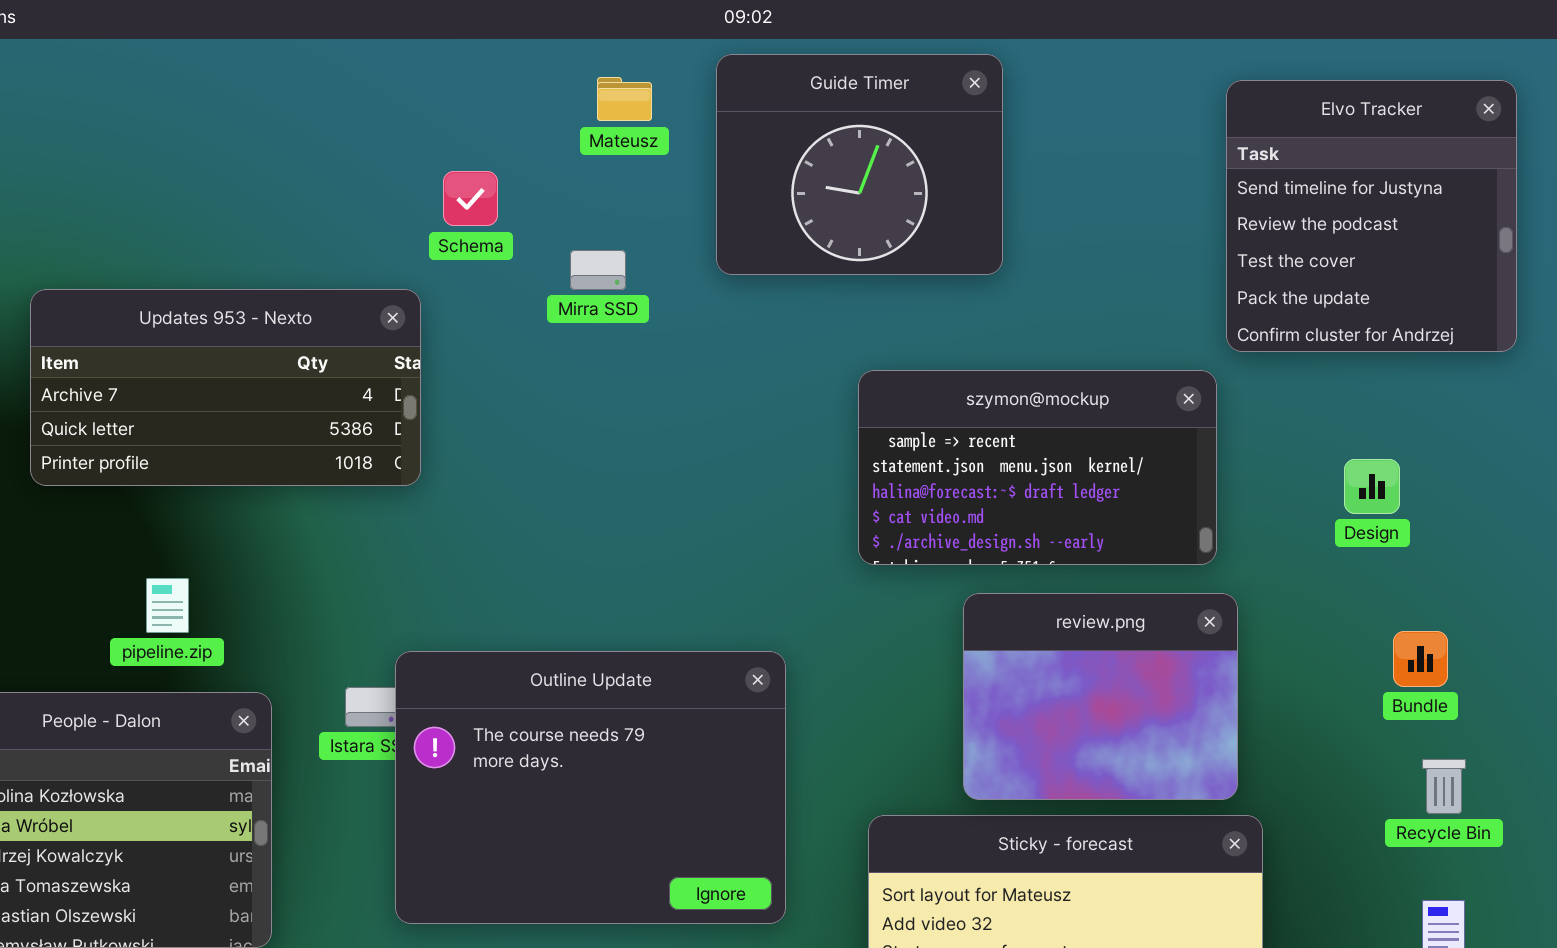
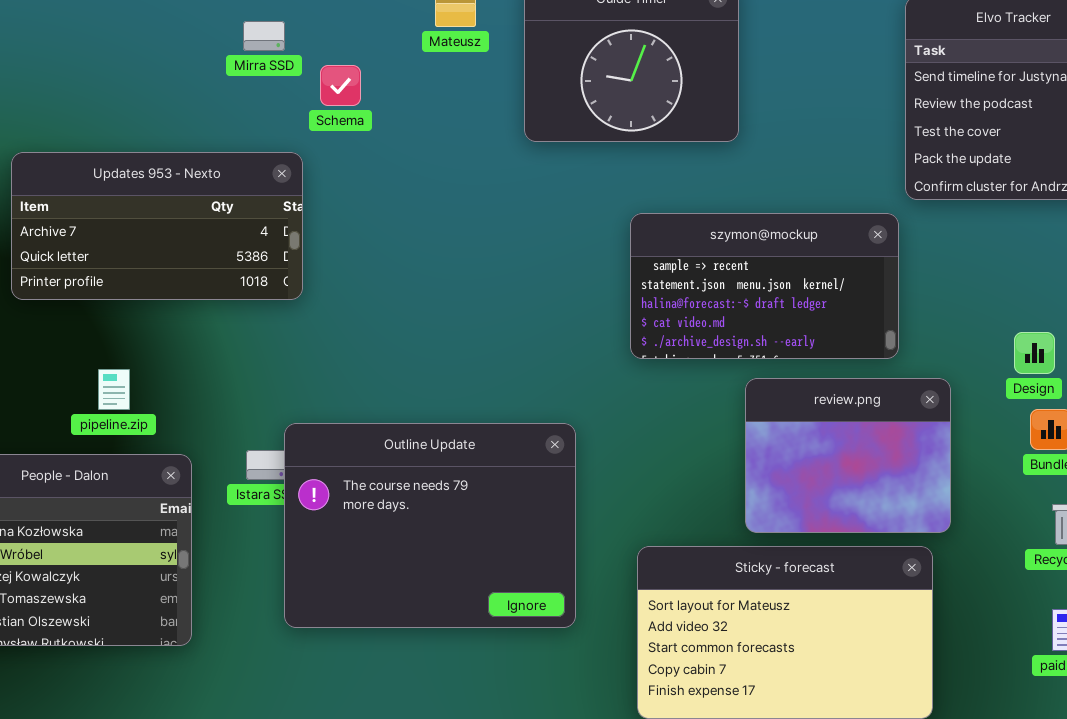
Mirra SSD: [570,250,626,290] -> [243,21,285,51], moved
Design: [1344,459,1400,514] -> [1014,332,1055,374], moved
review.png: [963,593,1238,800] -> [745,378,951,533], moved

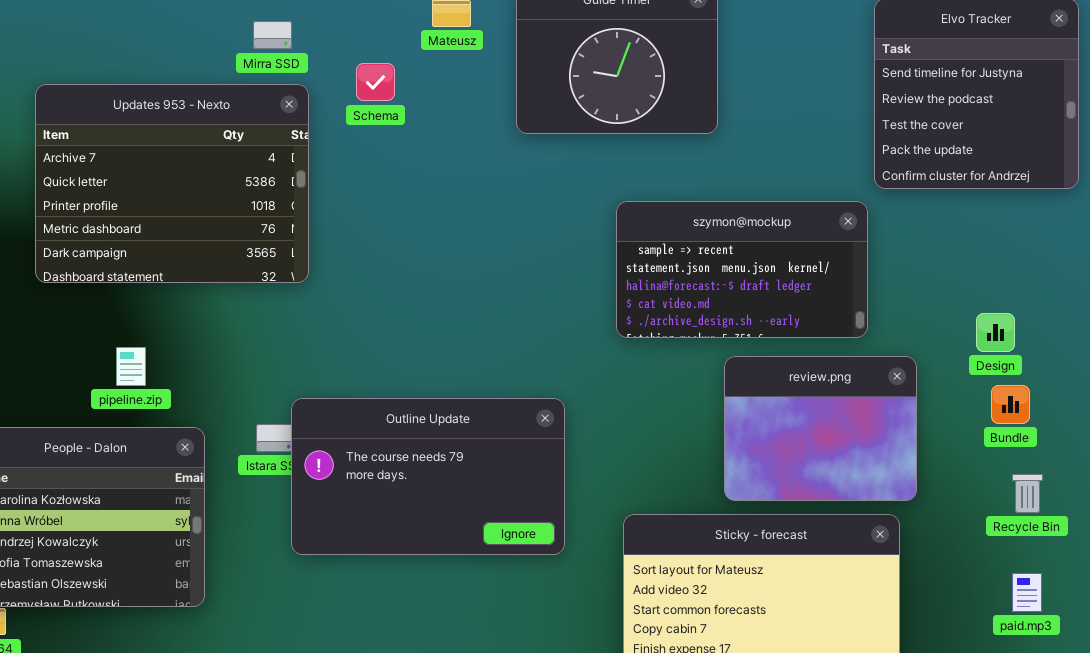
Schema: [320,65,361,106] -> [356,63,395,101], moved
Updates 953 - Nexto: [11,152,303,300] -> [35,84,309,283], resized
Outline Update: [284,423,576,628] -> [291,398,565,555], resized

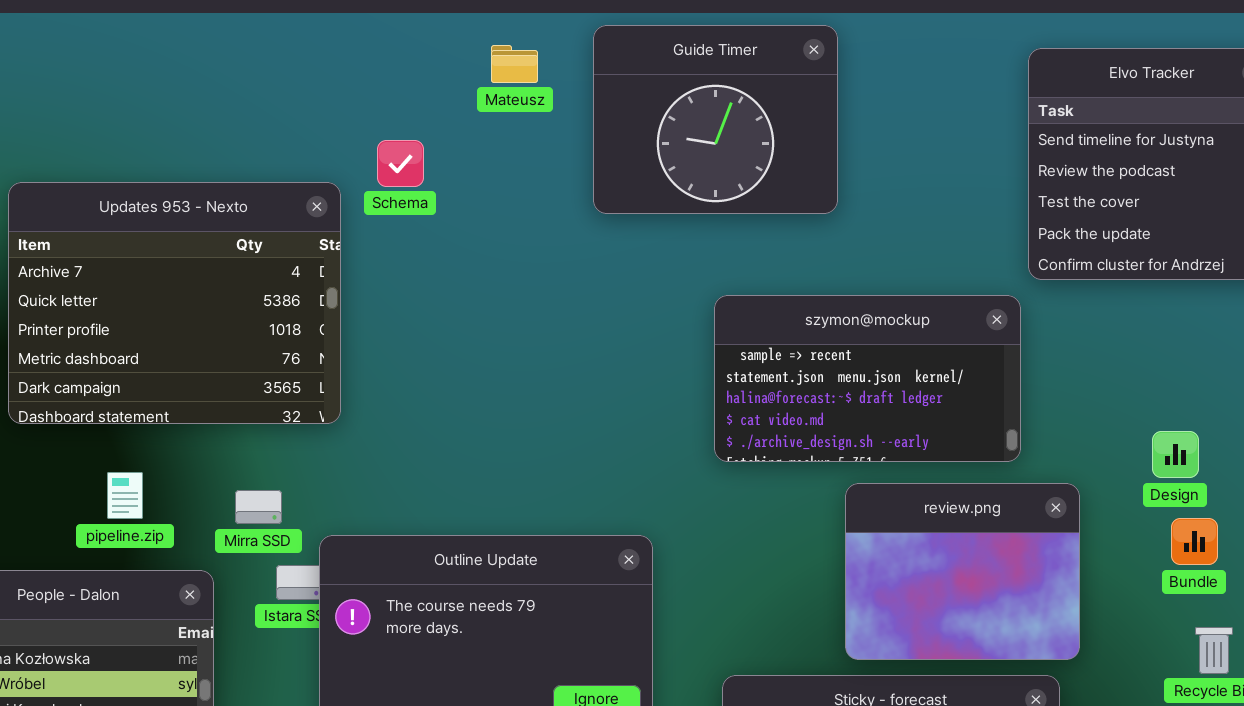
Mirra SSD: [253,21,292,49] -> [235,490,282,524], moved
Schema: [356,63,395,101] -> [377,140,424,187], moved
Updates 953 - Nexto: [35,84,309,283] -> [8,182,341,424], moved

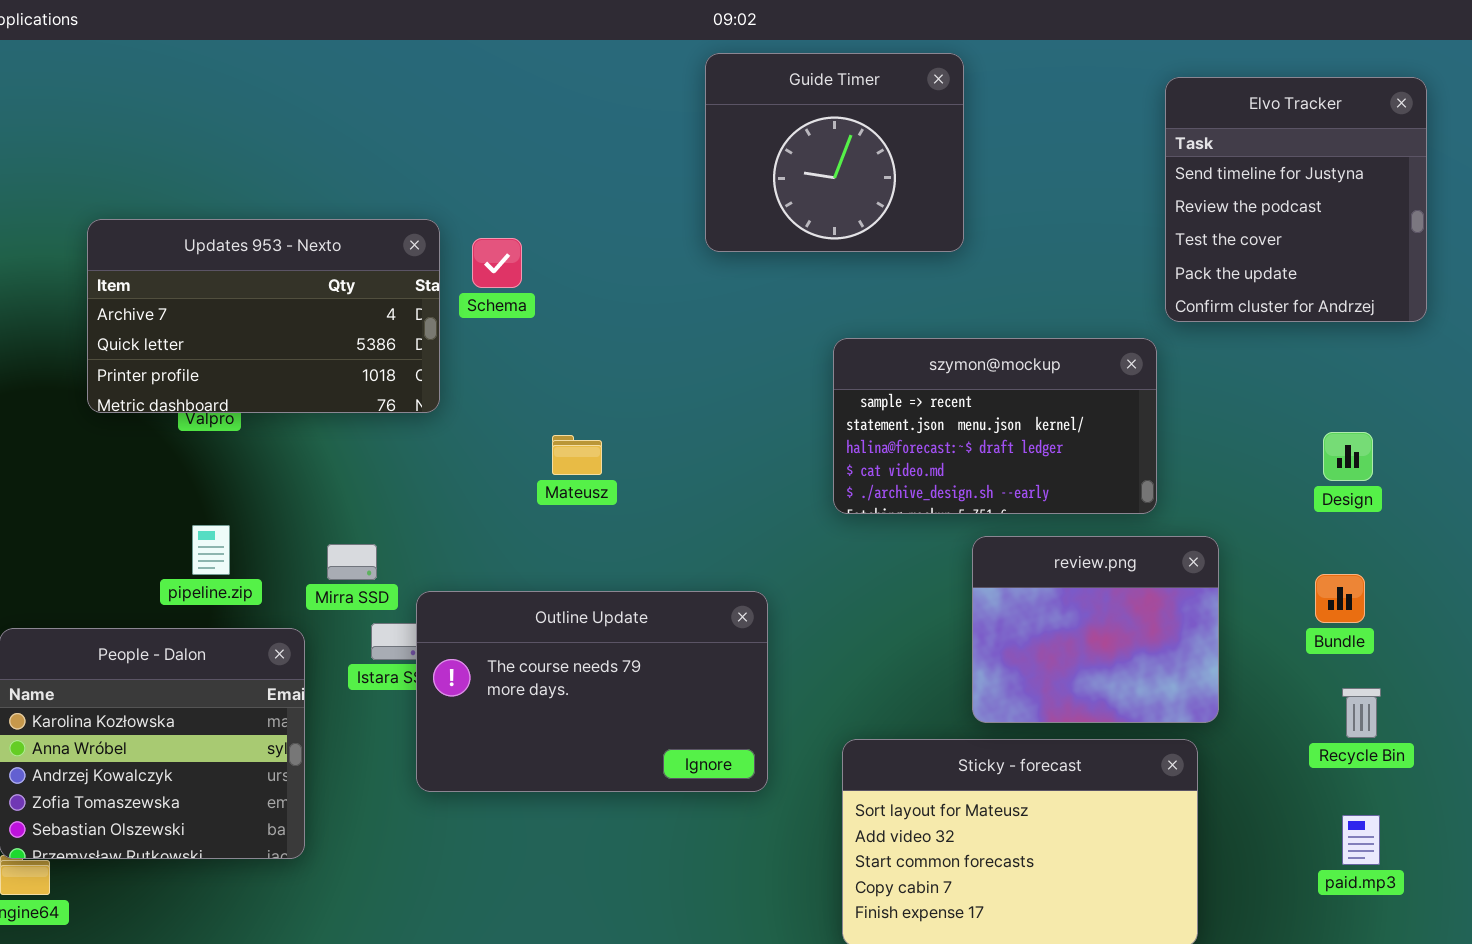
Mateusz: [491,45,538,83] -> [552,435,602,475], moved
Schema: [377,140,424,187] -> [472,238,522,288], moved
Updates 953 - Nexto: [8,182,341,424] -> [87,219,440,413], resized
Design: [1152,431,1199,478] -> [1323,432,1373,481], moved

